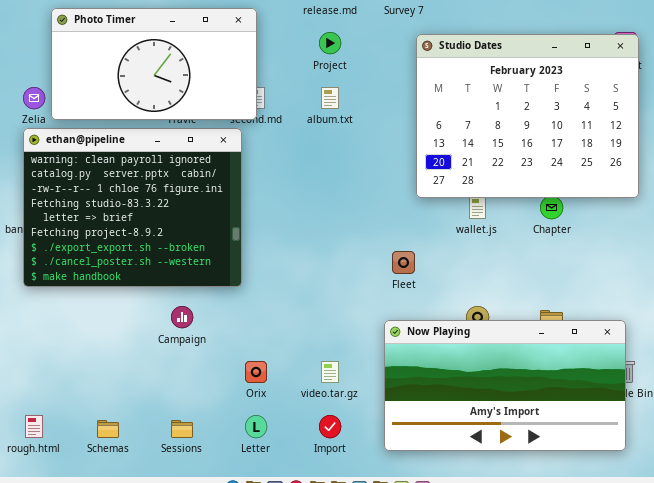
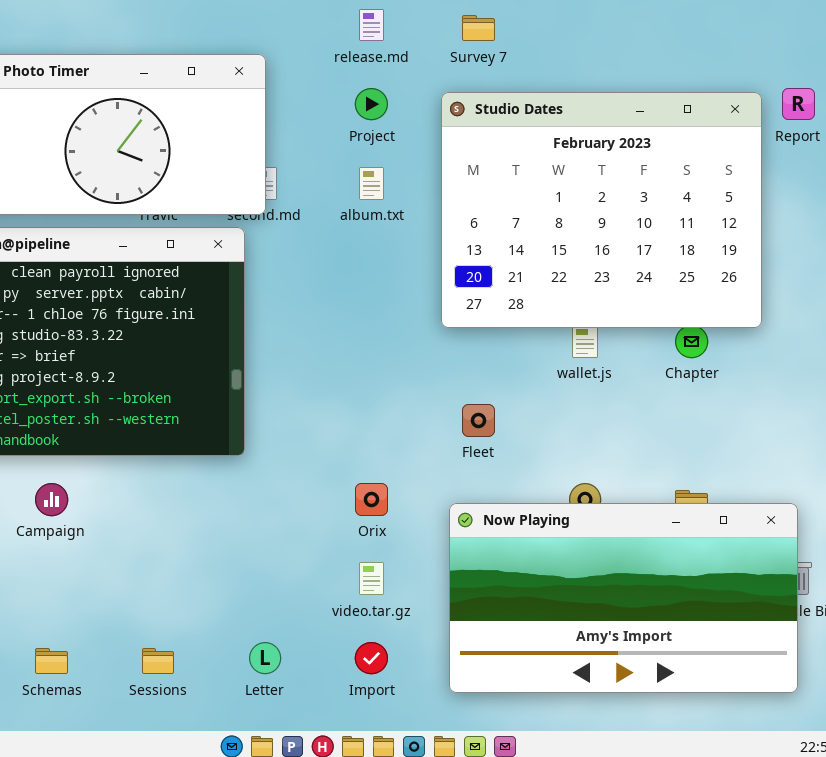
Studio Dates: [416,34,639,198] -> [441,92,762,328], moved
Campaign: [171,306,193,328] -> [35,483,68,516], moved
Orix: [245,361,267,383] -> [355,483,388,516], moved

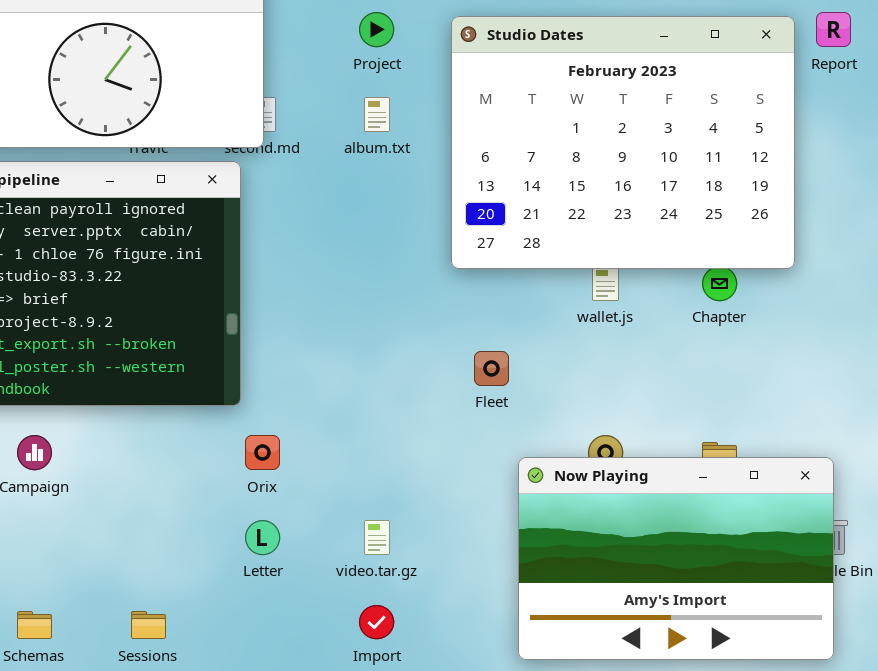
Orix: [355,483,388,516] -> [245,435,280,470], moved
Now Playing: [449,503,798,693] -> [518,457,834,660], resized
Letter: [249,642,281,674] -> [245,520,280,555], moved

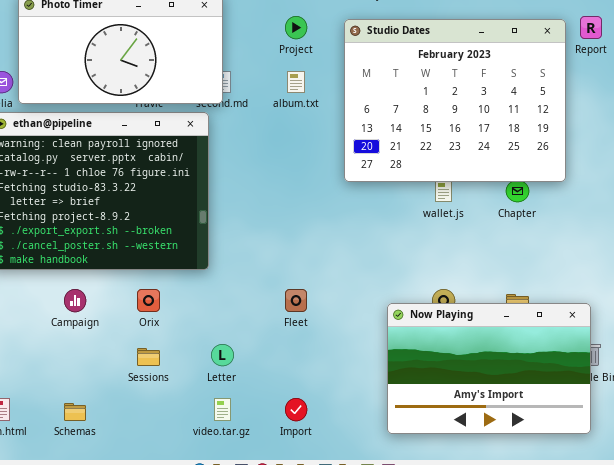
Fleet: [474,351,509,386] -> [285,289,307,312], moved
Orix: [245,435,280,470] -> [137,289,160,312], moved
video.tar.gz: [364,520,390,555] -> [214,398,231,421], moved
Sessions: [131,611,166,639] -> [137,348,160,366], moved

